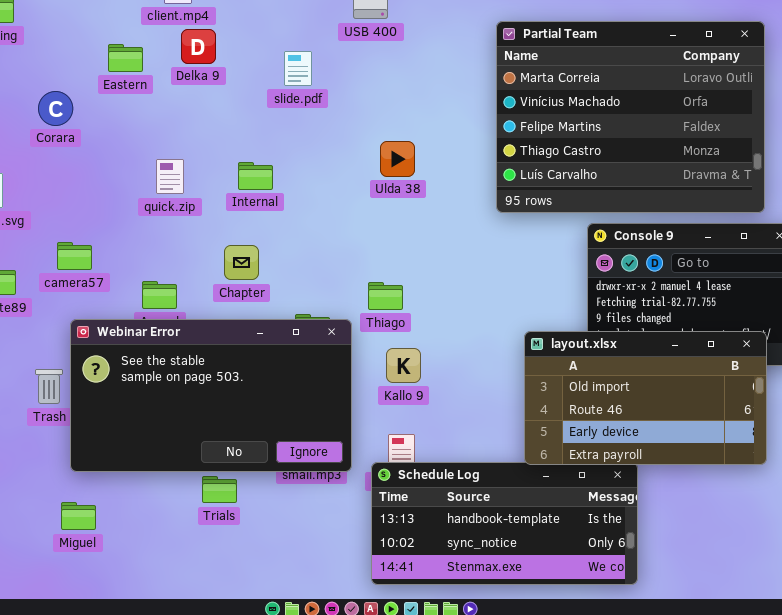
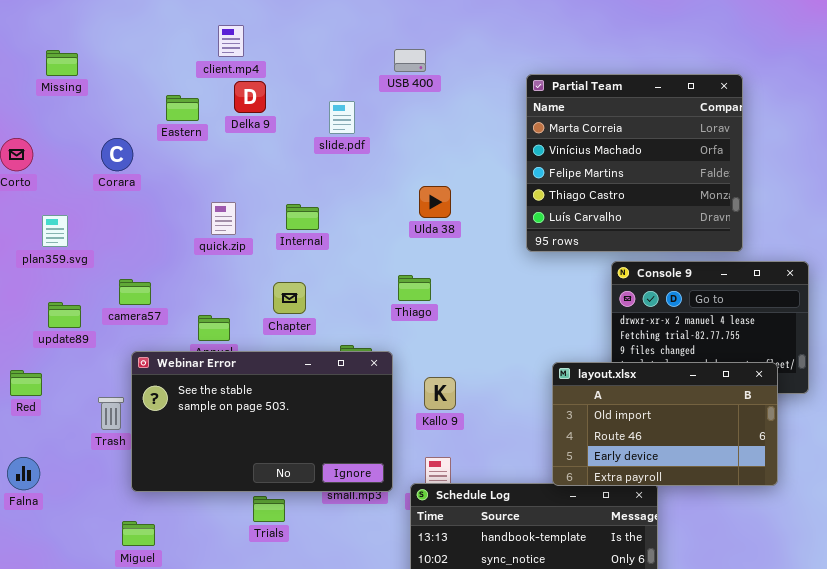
Partial Team: [496,21,765,213] -> [526,74,743,252], resized
Thiago: [368,282,403,310] -> [398,275,431,301], moved

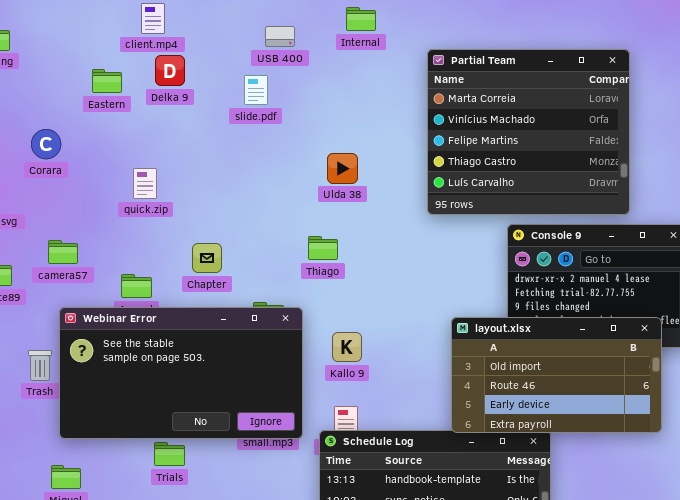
USB 400: [394,49,426,72] -> [265,26,295,47], moved
Corara: [101,138,133,171] -> [31,129,61,159], moved
Internal: [286,204,319,230] -> [346,7,376,31], moved
Trials: [253,496,285,522] -> [154,442,185,466], moved

